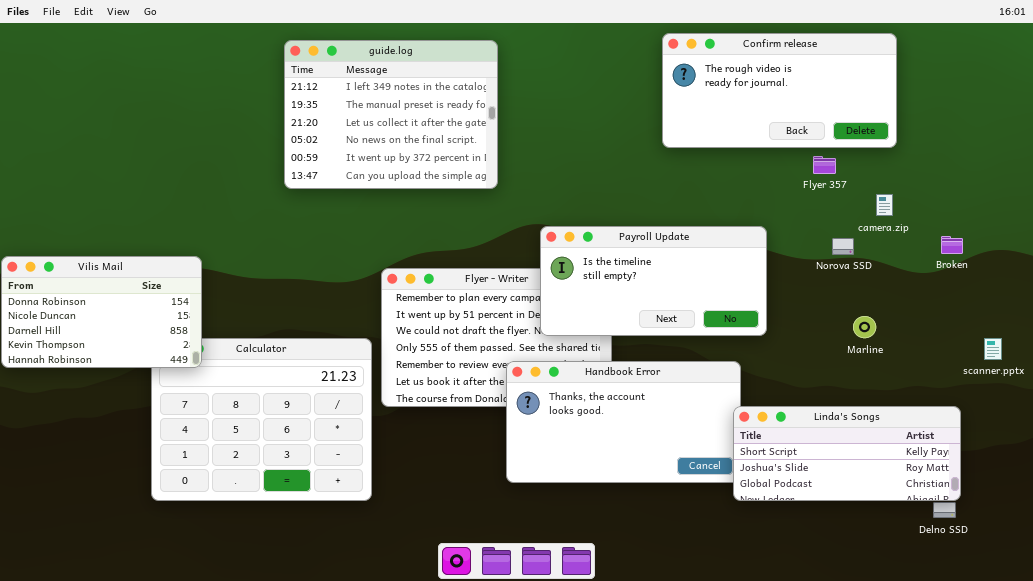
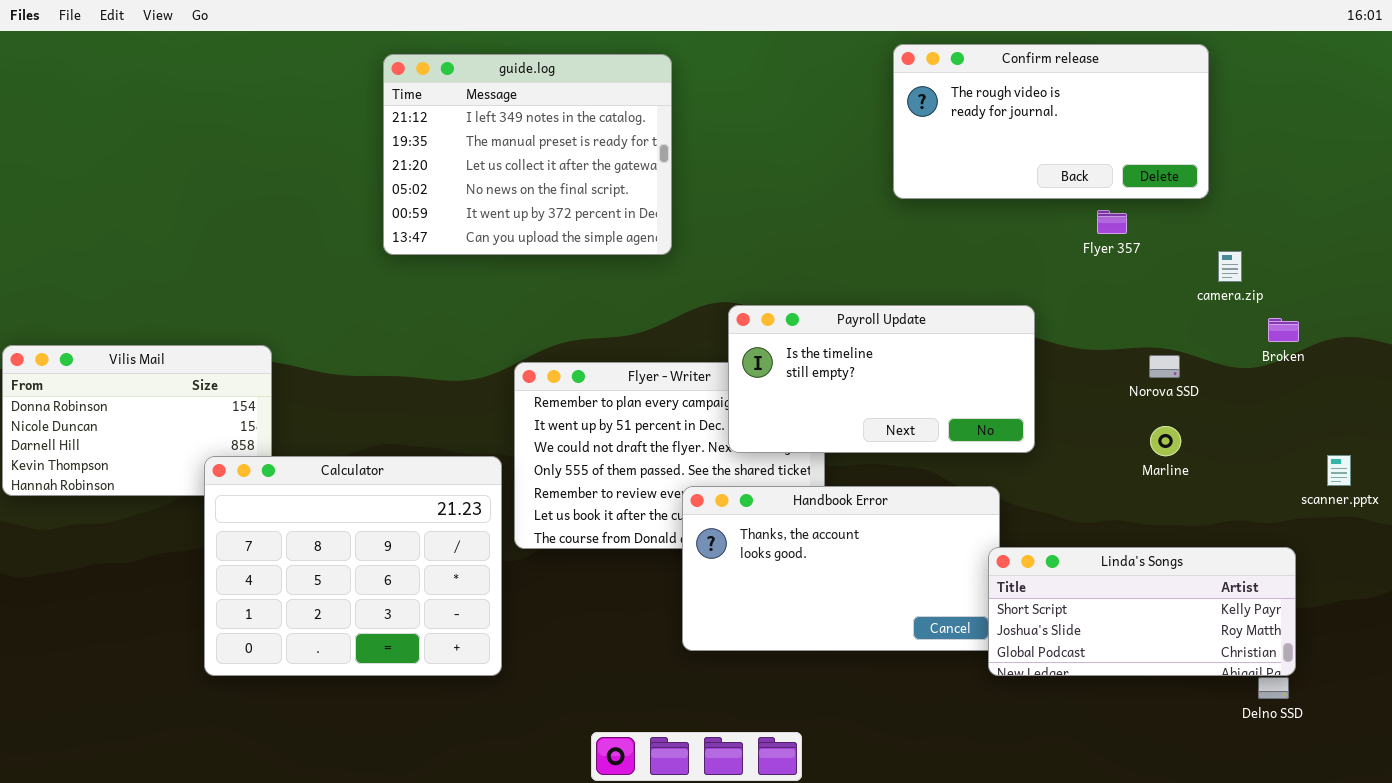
camera.zip: [876,194,893,216] -> [1218,251,1242,282], moved
Norova SSD: [832,238,854,255] -> [1149,355,1180,378], moved
Calculator: [151,338,372,501] -> [204,456,502,676], raised

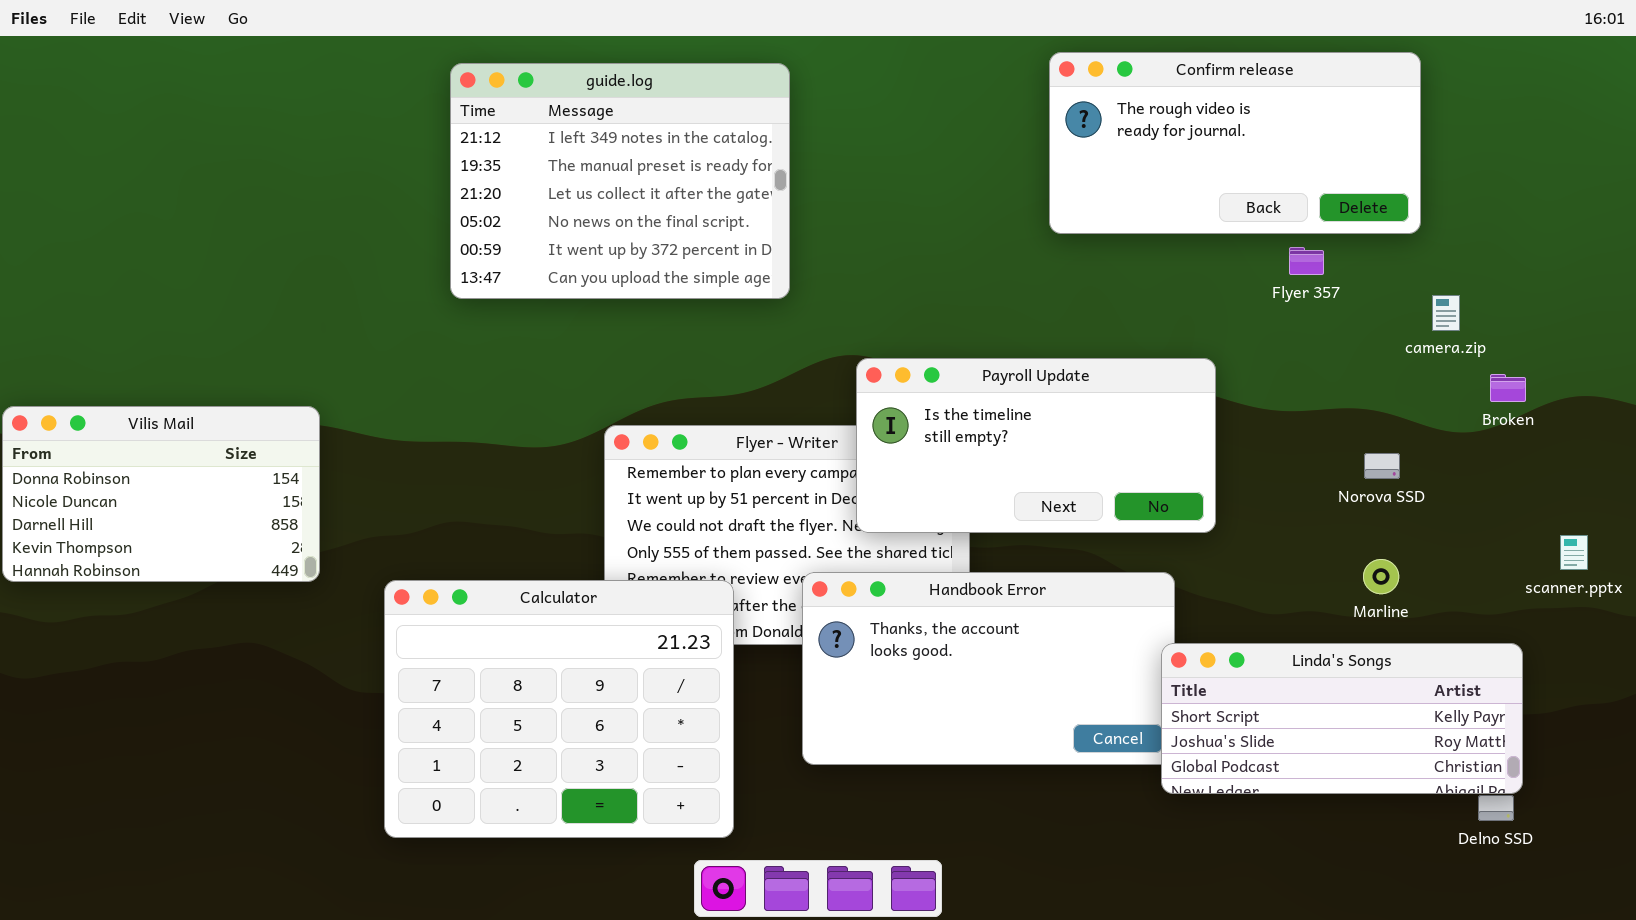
Norova SSD: [1149,355,1180,378] -> [1364,453,1400,479], moved
Marline: [1150,426,1181,456] -> [1363,559,1399,594], moved
Calculator: [204,456,502,676] -> [384,580,734,838], moved

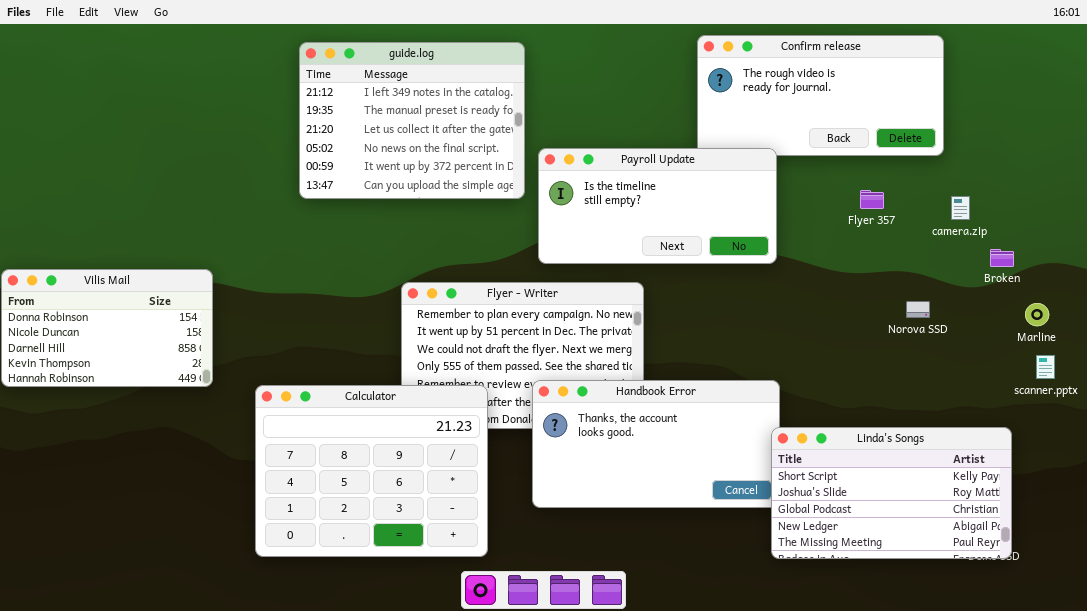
Flyer 357: [1289,247,1324,275] -> [860,190,884,209], moved
Payroll Update: [856,358,1216,533] -> [538,148,777,264], moved
Marline: [1363,559,1399,594] -> [1025,303,1049,326], moved
Linda's Songs: [1161,643,1523,794] -> [771,427,1012,559], resized

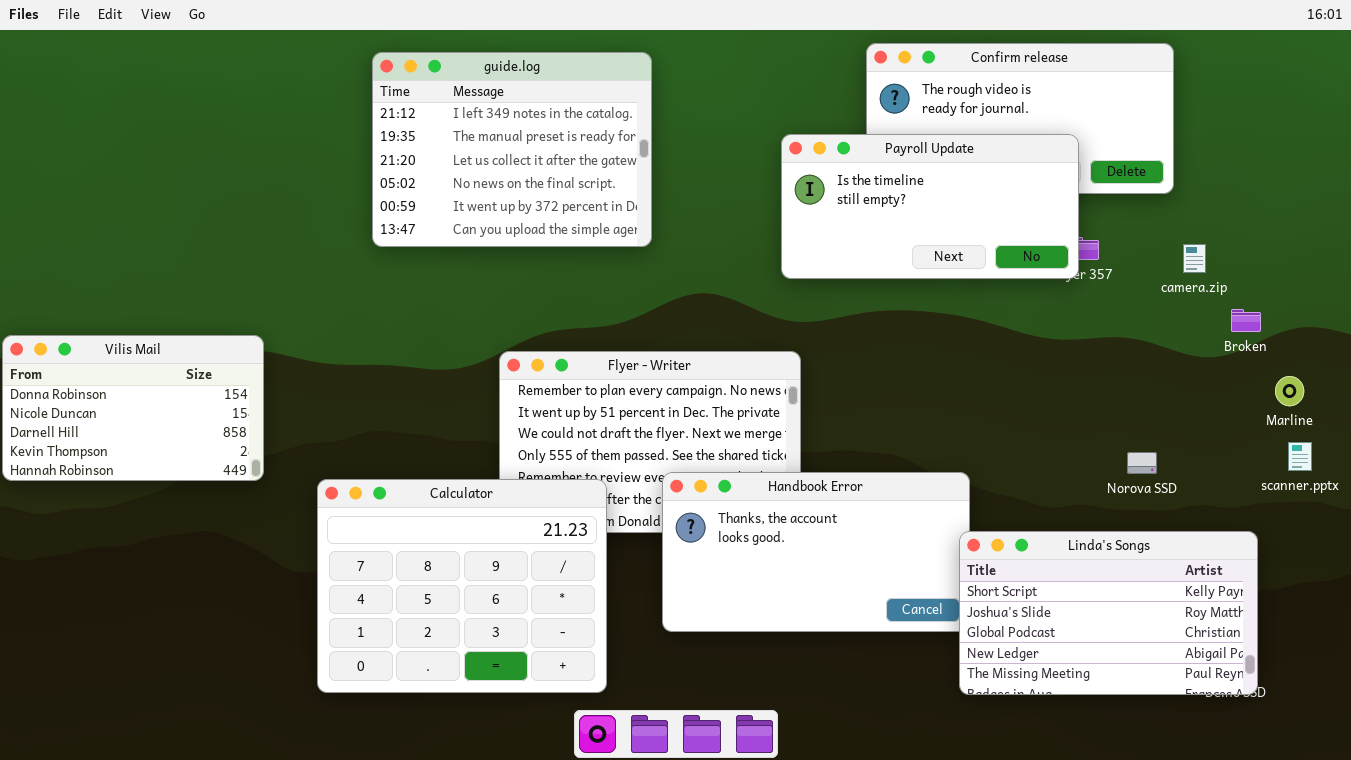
Payroll Update: [538,148,777,264] -> [781,134,1079,279], moved
Norova SSD: [906,301,930,318] -> [1127,452,1157,474], moved

